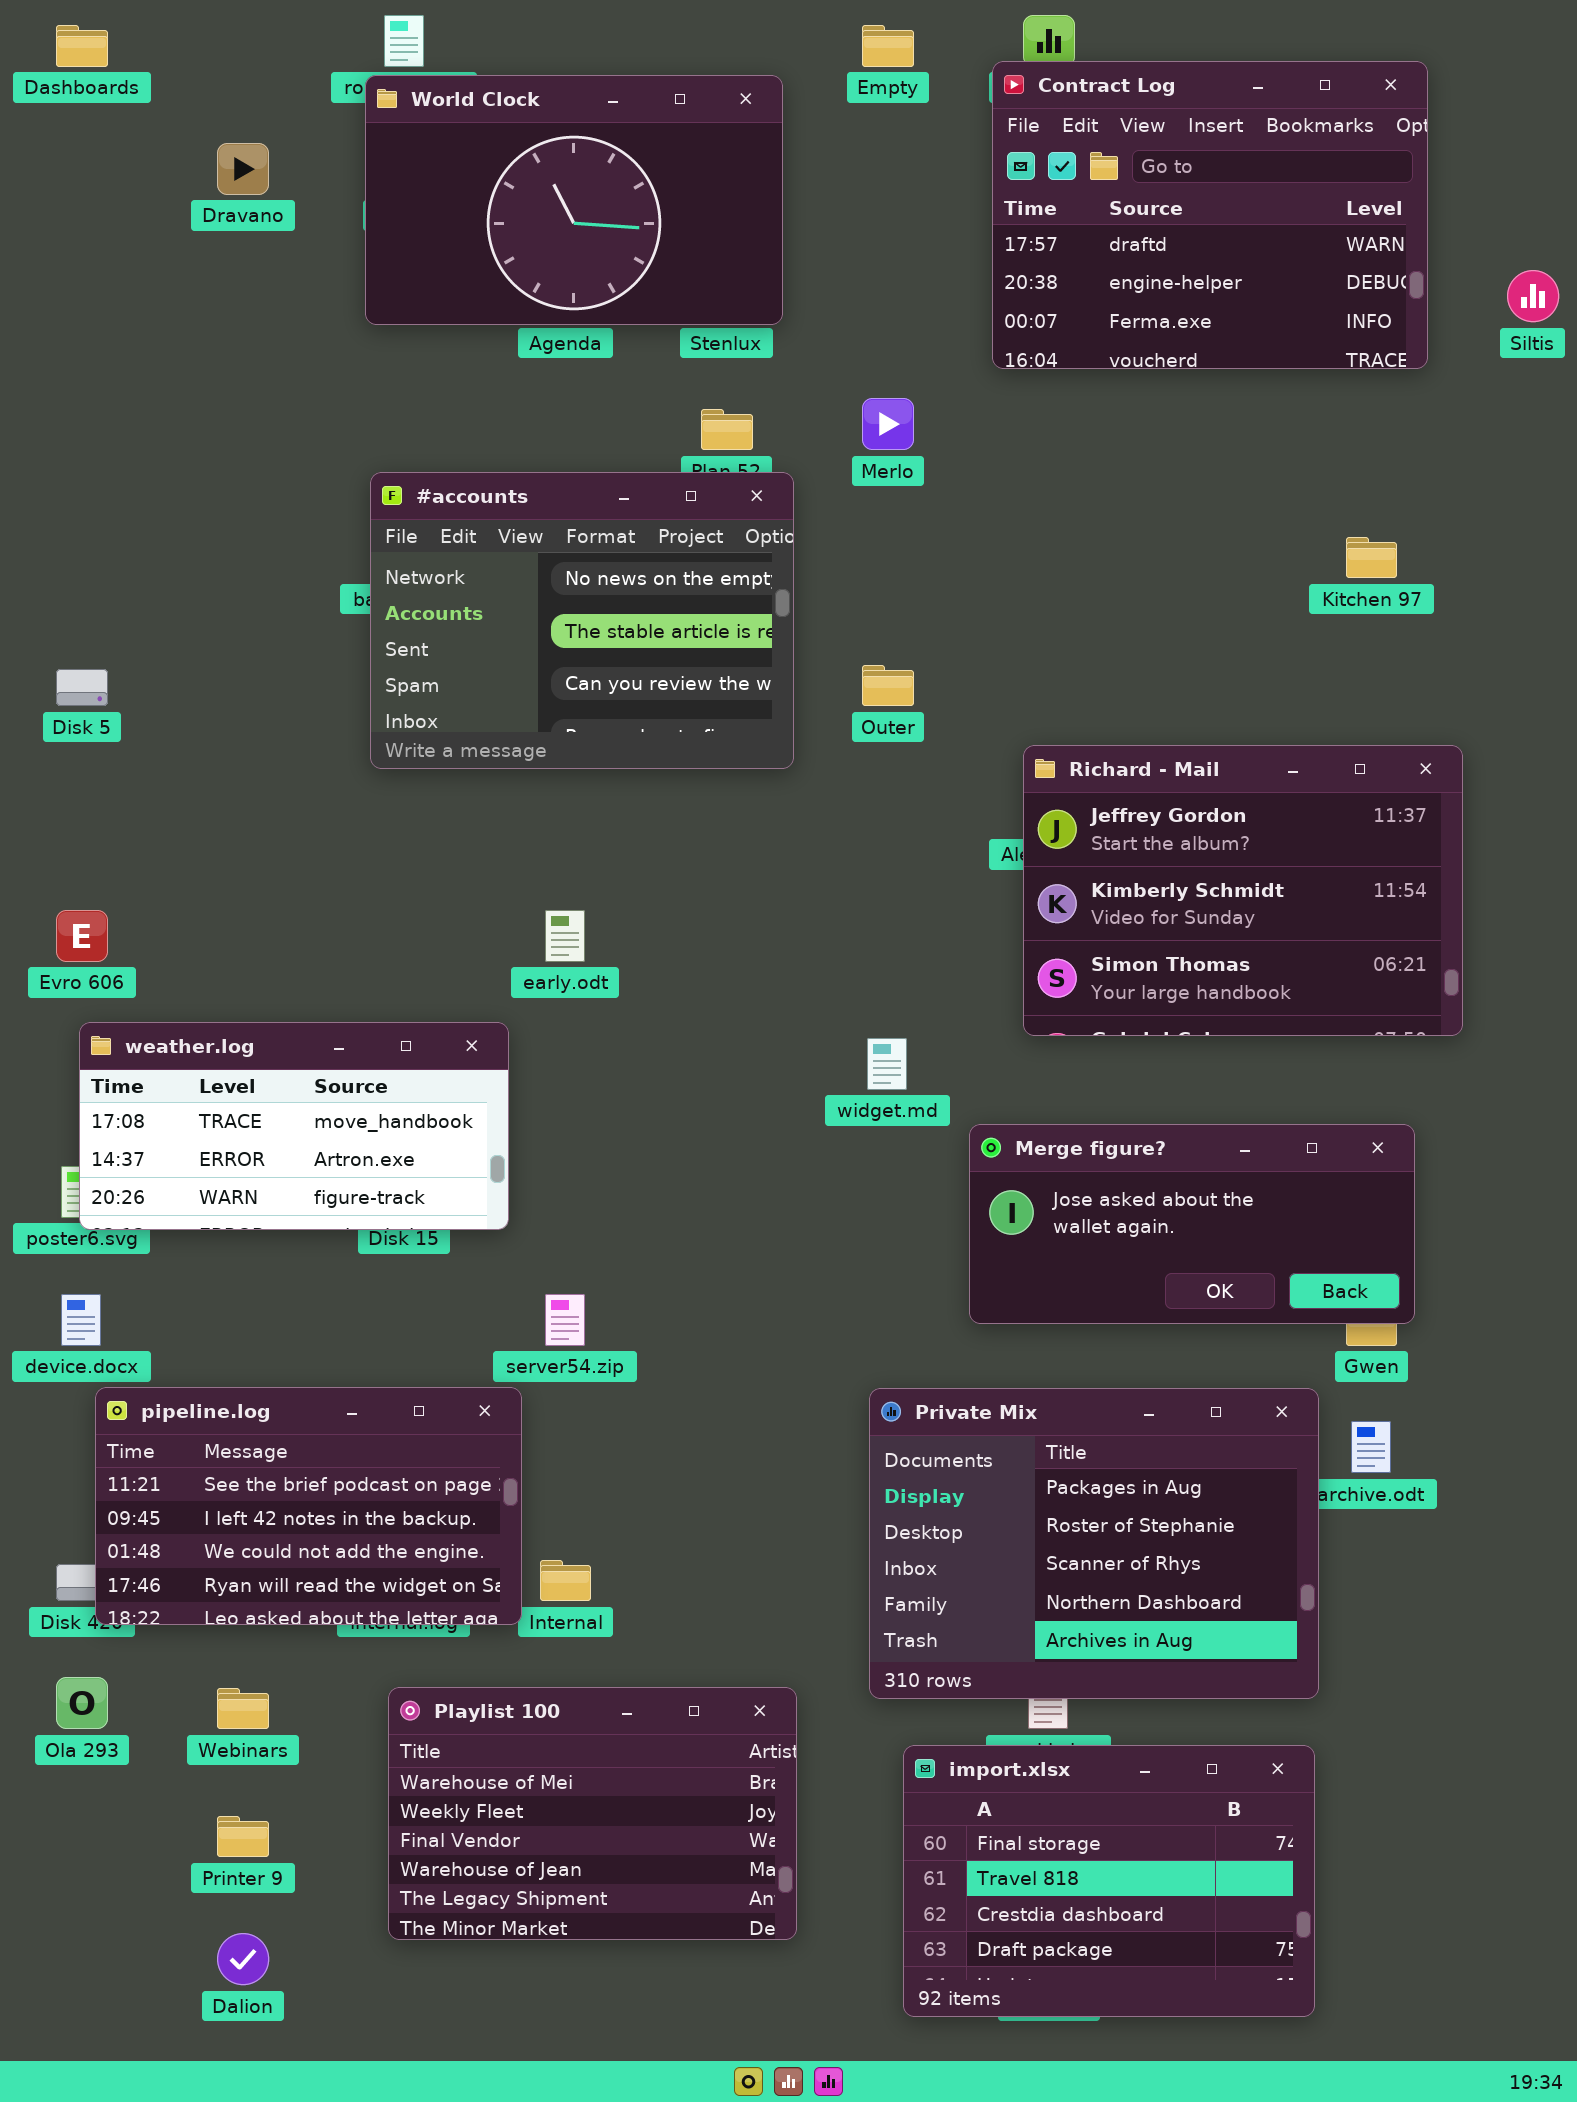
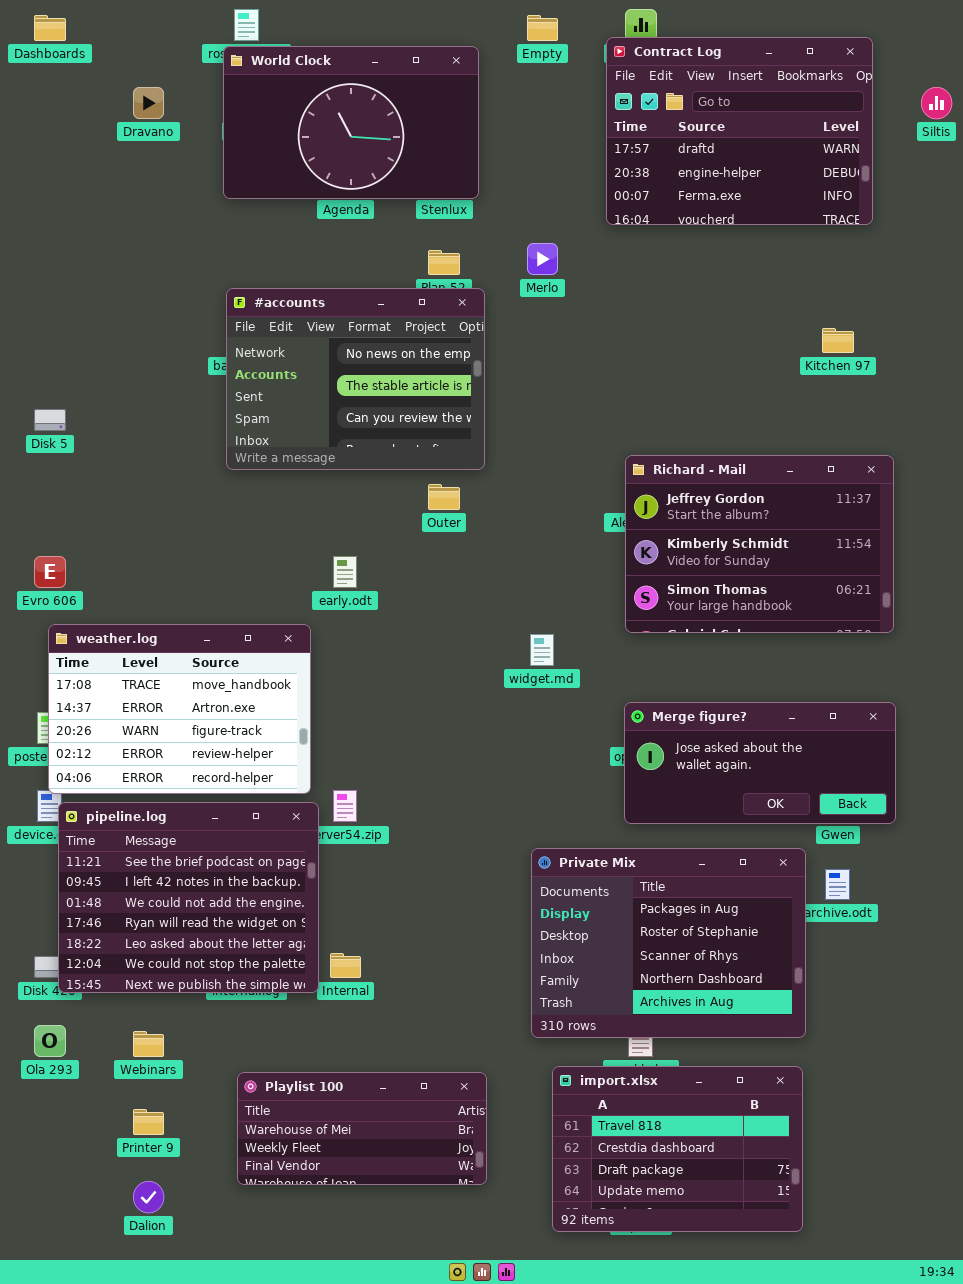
Siltis: [1507,270,1559,322] -> [921,87,952,119], moved
Outer: [862,665,914,706] -> [428,484,460,510], moved
weather.log: [79,1022,509,1230] -> [48,624,311,794], resized
Merge figure?: [969,1124,1415,1324] -> [624,702,896,824], moved
pipeline.log: [95,1387,522,1625] -> [58,802,319,993], resized
Playlist 100: [388,1687,797,1940] -> [237,1072,487,1185], resized
import.xlsx: [903,1745,1315,2017] -> [552,1066,803,1232], scrolled down 1 row

